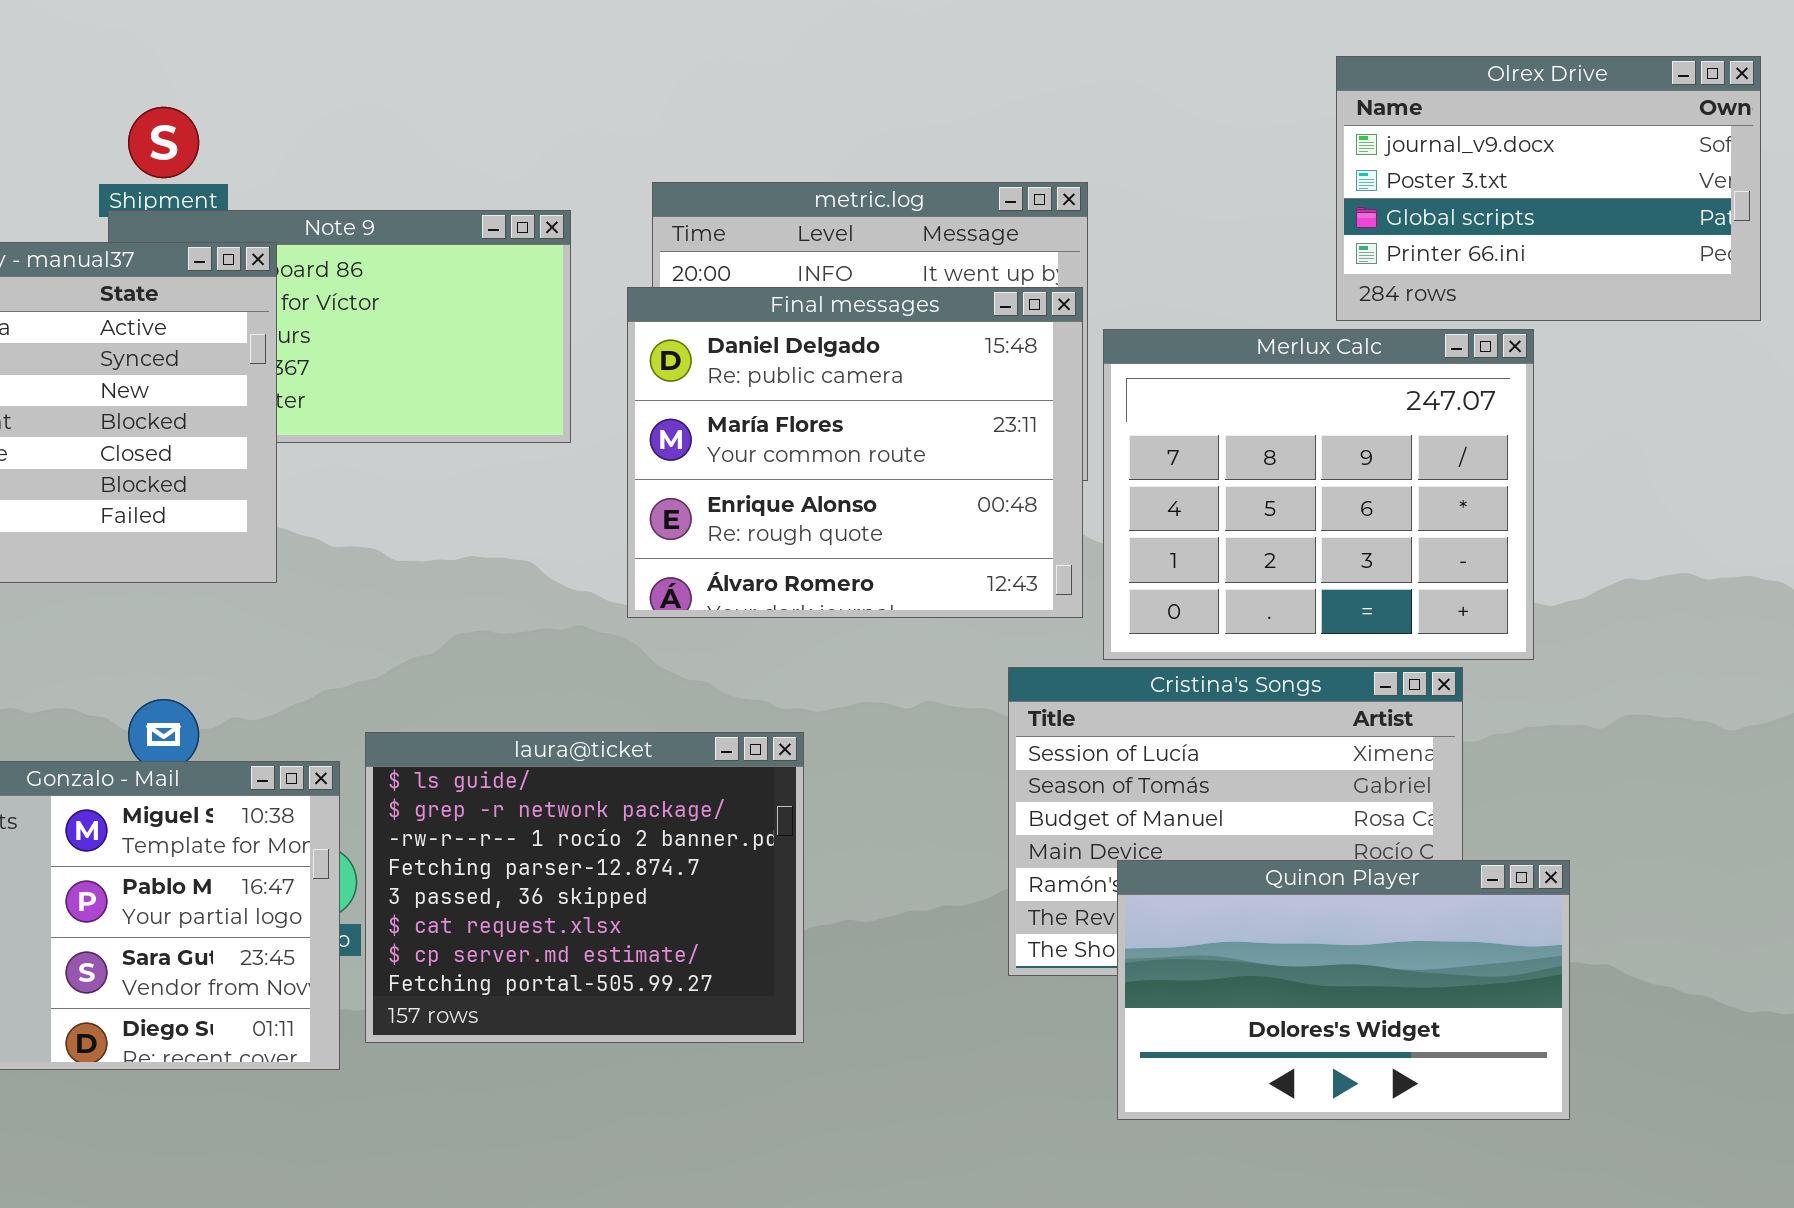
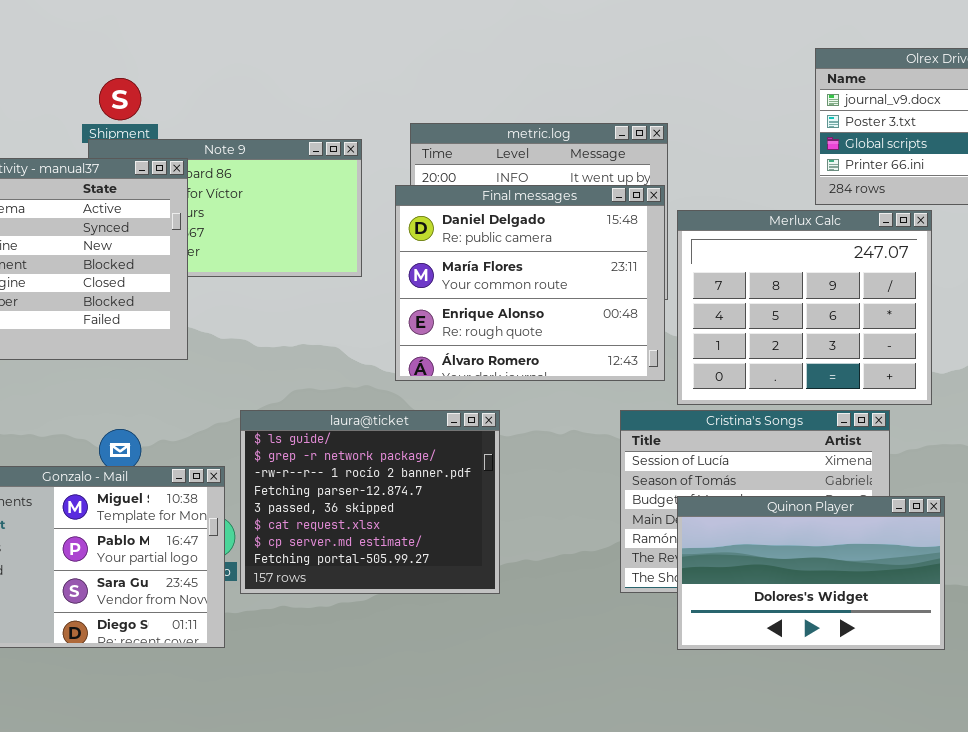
laura@ticket: [365,732,804,1043] -> [240,410,500,594], moved
Quinon Player: [1117,860,1570,1120] -> [677,496,945,650], moved

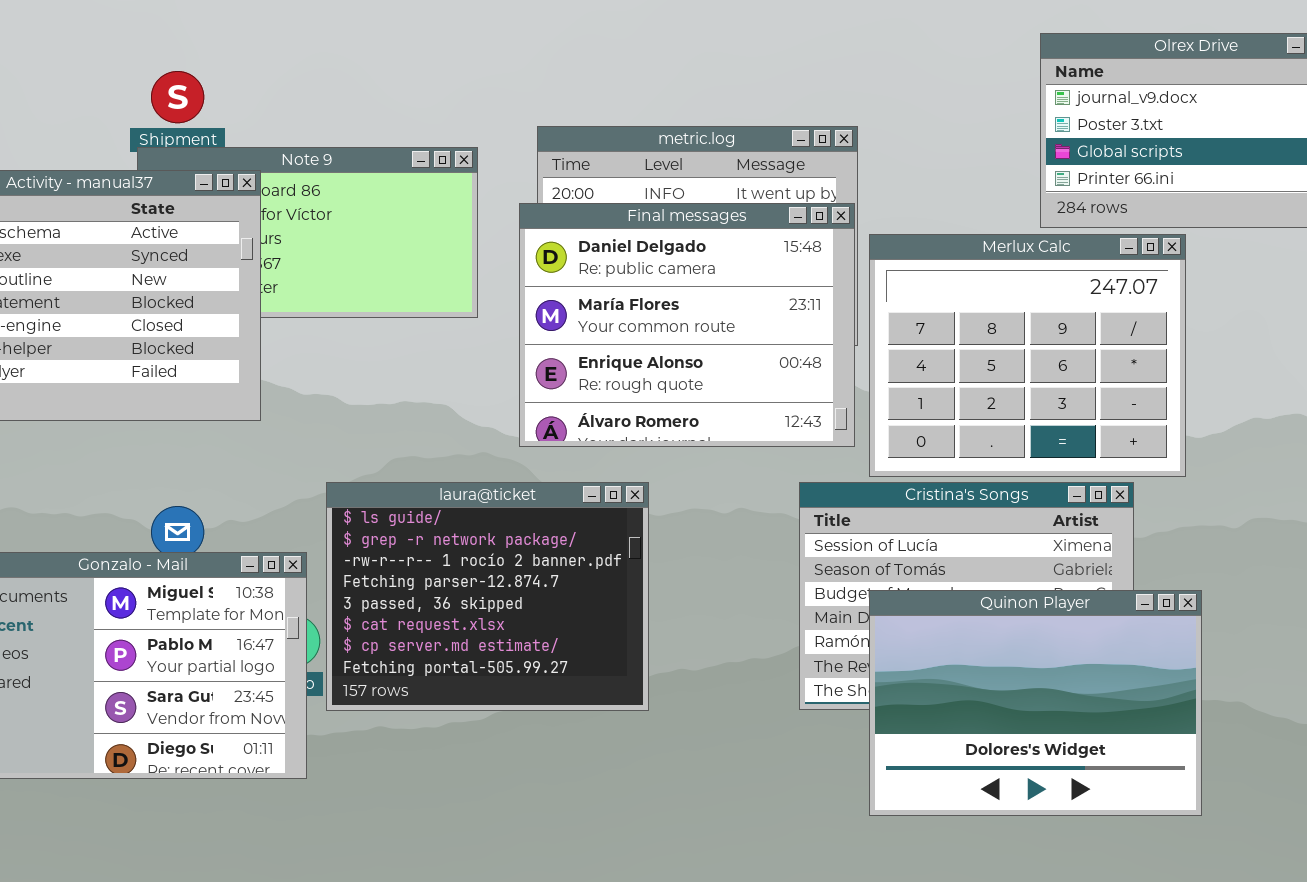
Quinon Player: [677,496,945,650] -> [869,590,1202,816], resized

